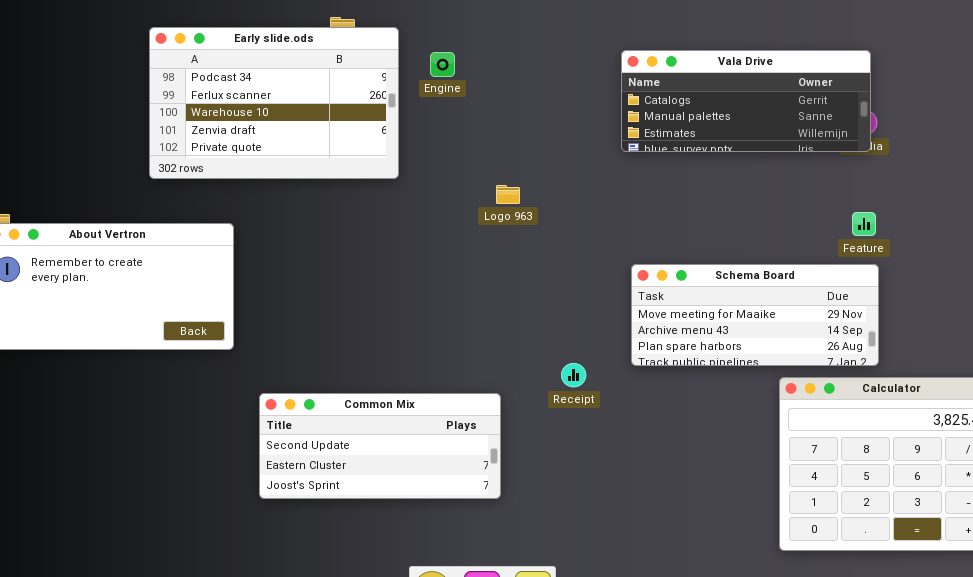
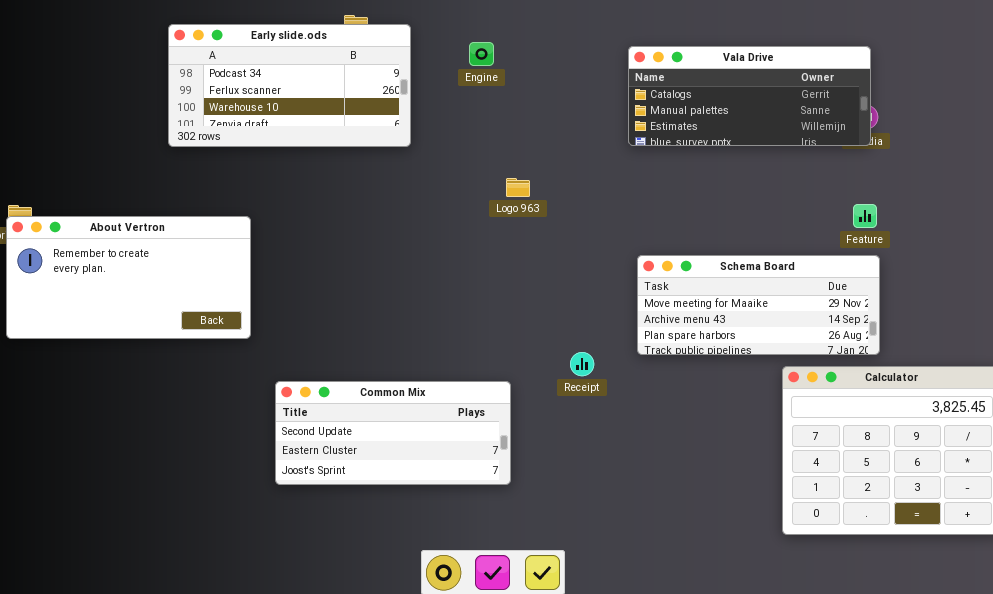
Early slide.ods: [149,27,399,179] -> [168,24,411,147], resized
Engine: [430,52,455,77] -> [469,42,494,66], moved

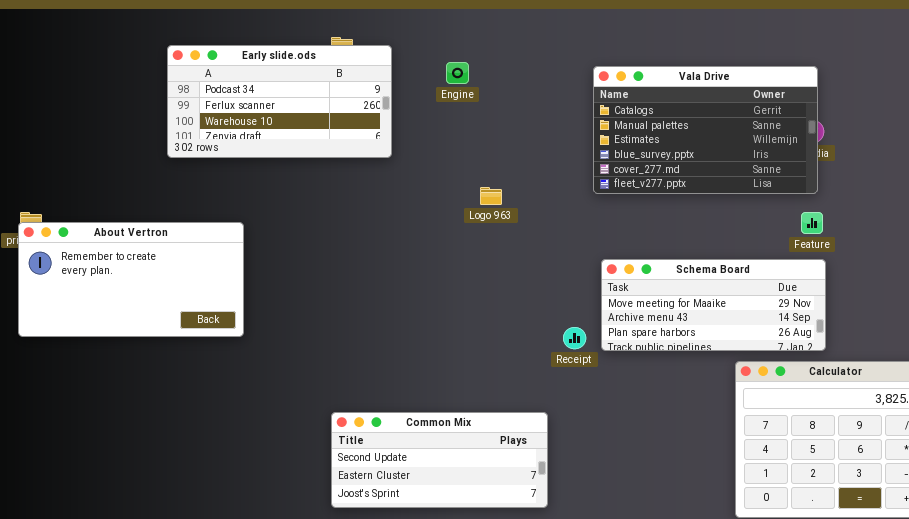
Vala Drive: [628,46,871,146] -> [593,66,818,194], resized
Receipt: [570,352,594,376] -> [563,327,586,349], moved
Common Mix: [275,381,511,485] -> [331,412,548,508], moved

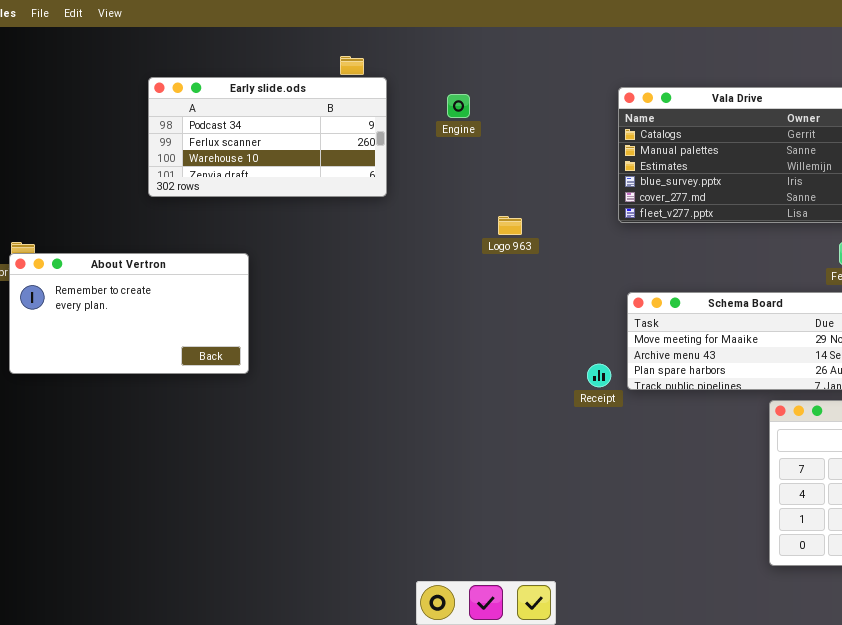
Early slide.ods: [167,45,392,158] -> [148,77,387,197], moved
Engine: [446,62,469,84] -> [447,94,470,118], moved
Common Mix: [331,412,548,508] -> none, closed

